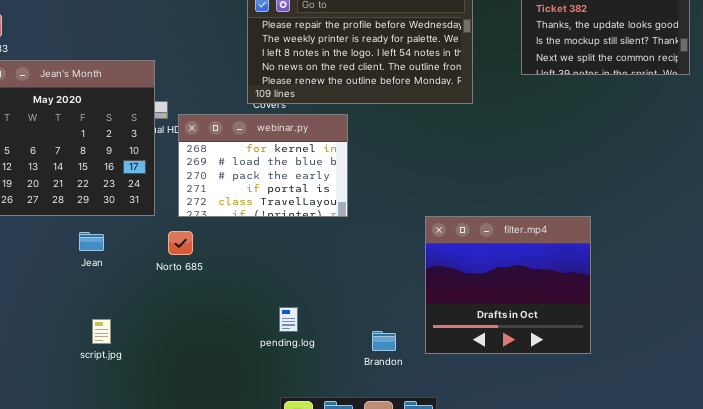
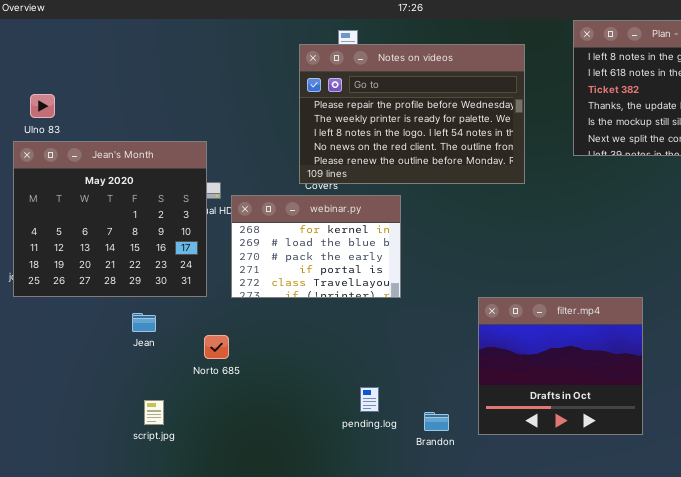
Norto 685: [168,231,193,255] -> [204,335,229,359], moved
pending.log: [279,307,298,332] -> [360,387,379,412], moved

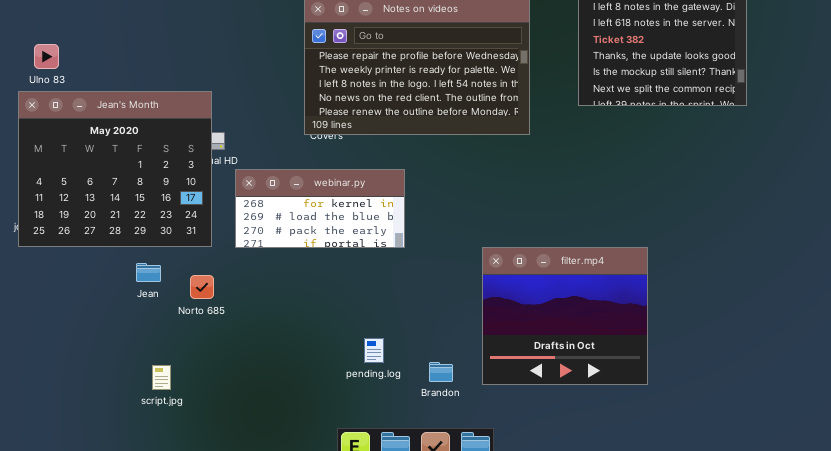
webinar.py: [231,195,401,298] -> [235,169,405,248], resized
Norto 685: [204,335,229,359] -> [190,275,214,299], moved
script.jpg: [144,400,164,425] -> [152,365,171,390], moved

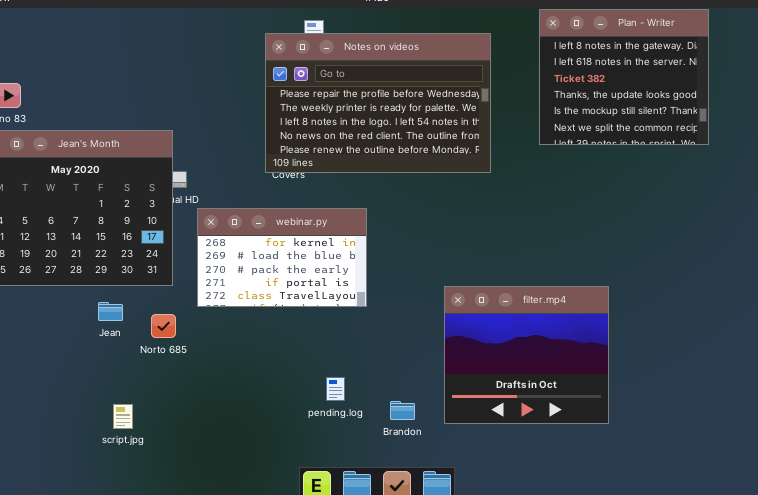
webinar.py: [235,169,405,248] -> [197,208,367,307], resized

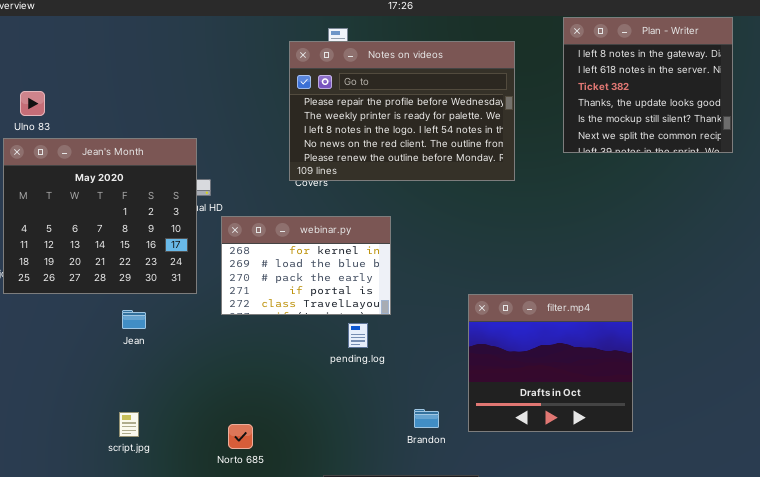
Norto 685: [151,314,176,338] -> [228,424,253,449], moved
pending.log: [326,377,345,401] -> [348,323,368,348], moved
script.jpg: [113,404,133,429] -> [119,412,139,437], moved

